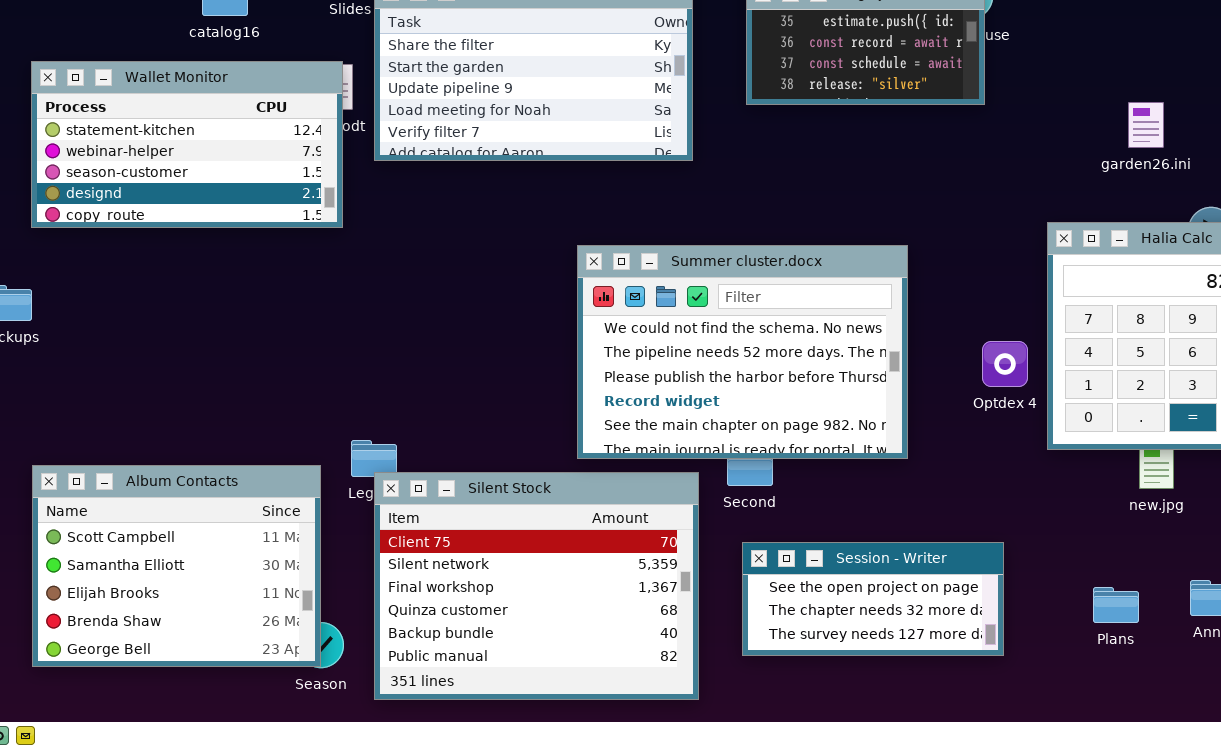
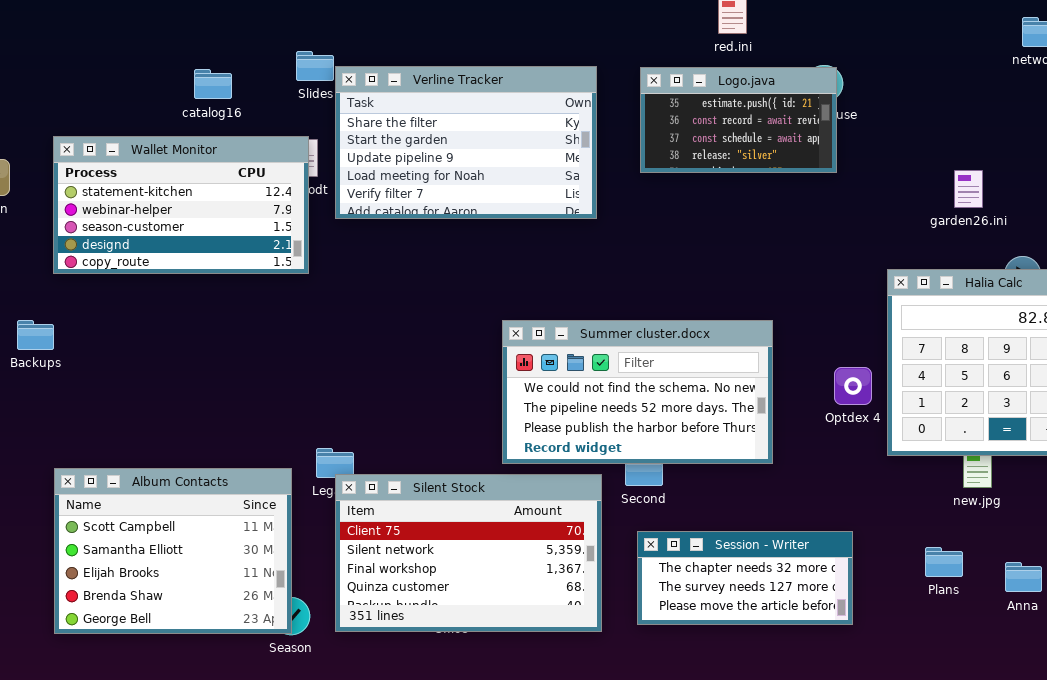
Summer cluster.docx: [577,245,908,459] -> [502,320,773,464], resized
Silent Stock: [374,472,699,700] -> [335,474,602,632], resized
Session - Writer: [742,542,1004,656] -> [637,531,853,625], scrolled down 1 row
Plans: [1093,587,1139,623] -> [925,547,963,577], moved

